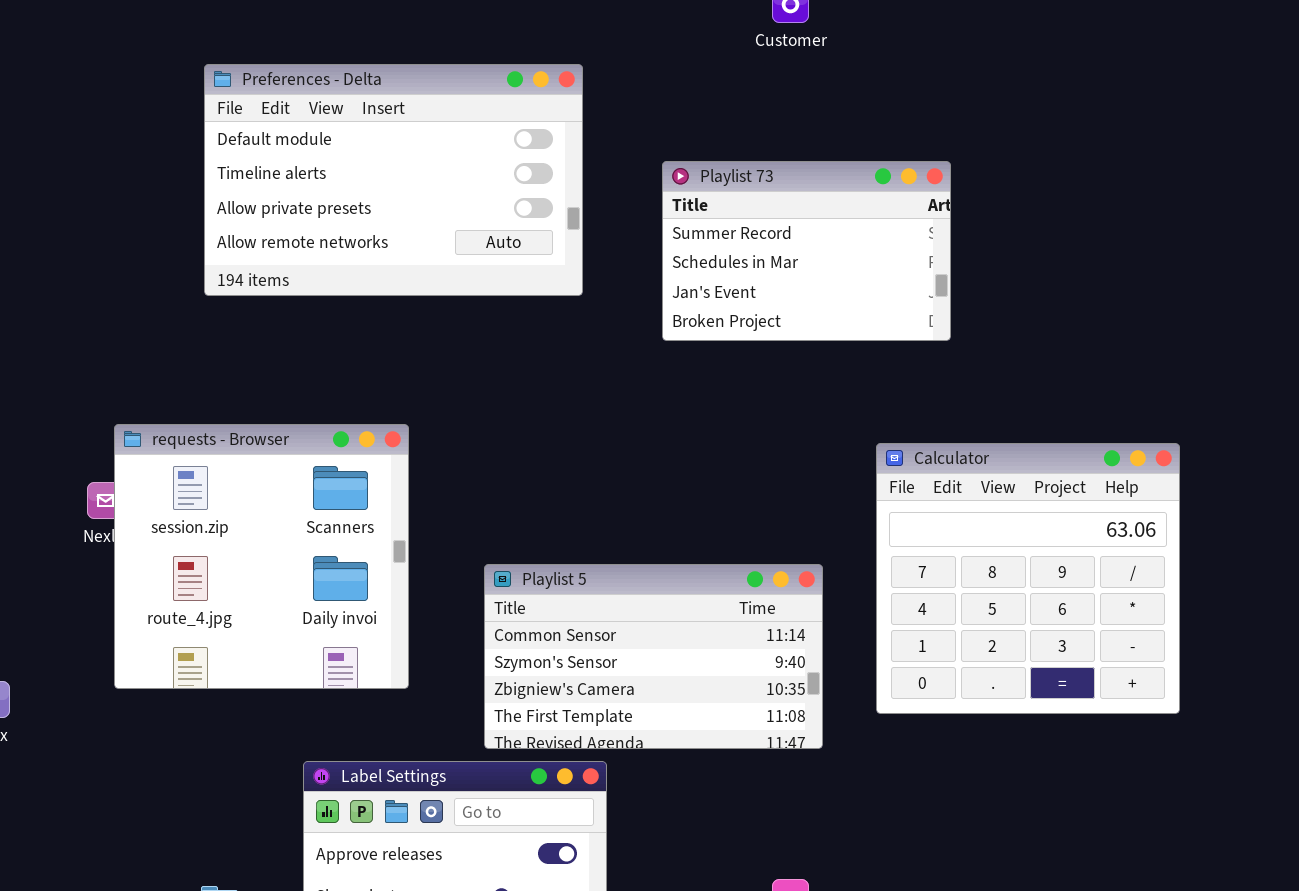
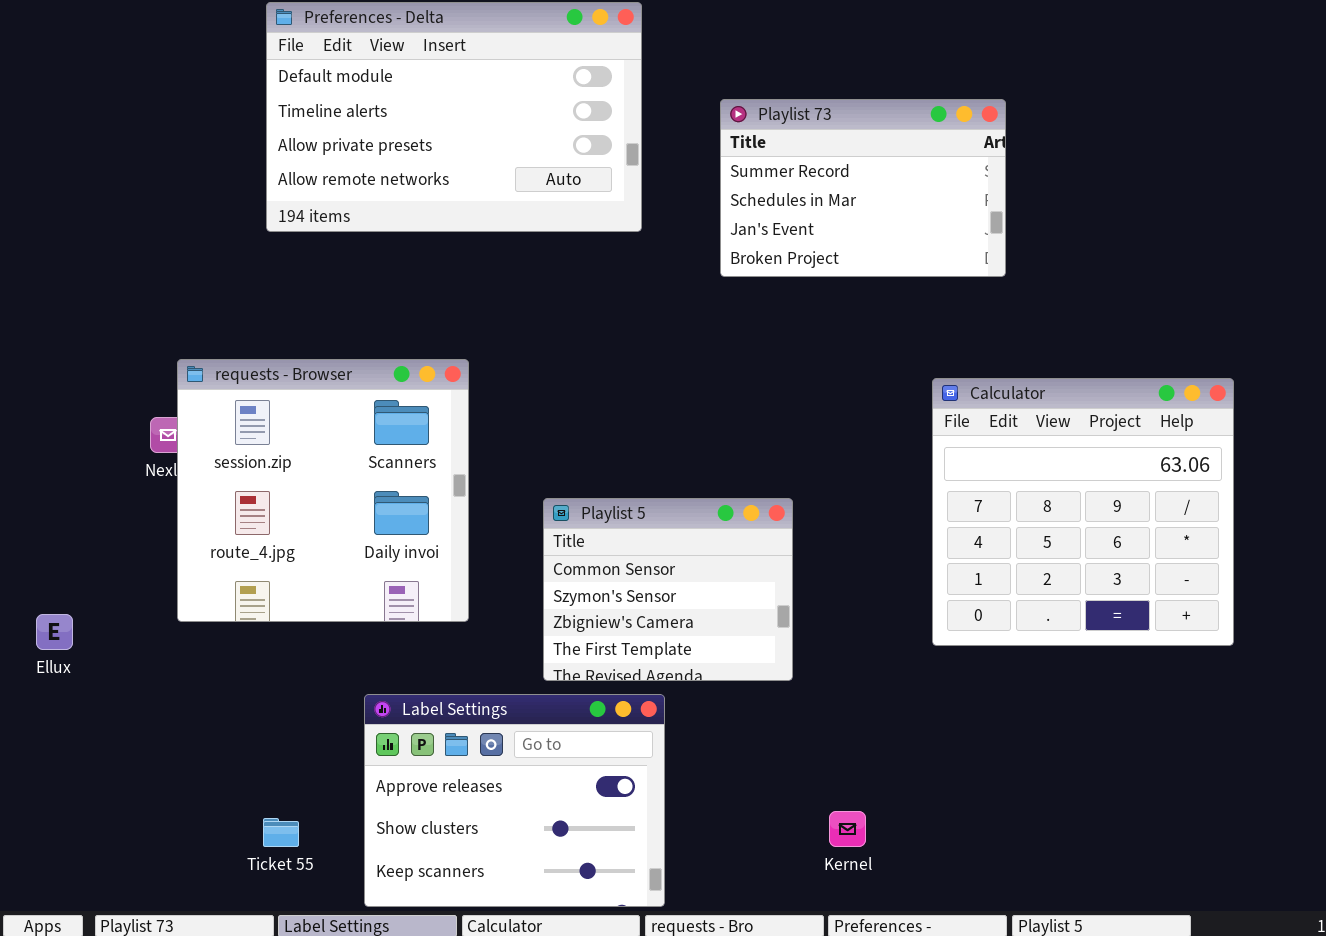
Playlist 5: [484,564,823,749] -> [543,498,793,681], resized

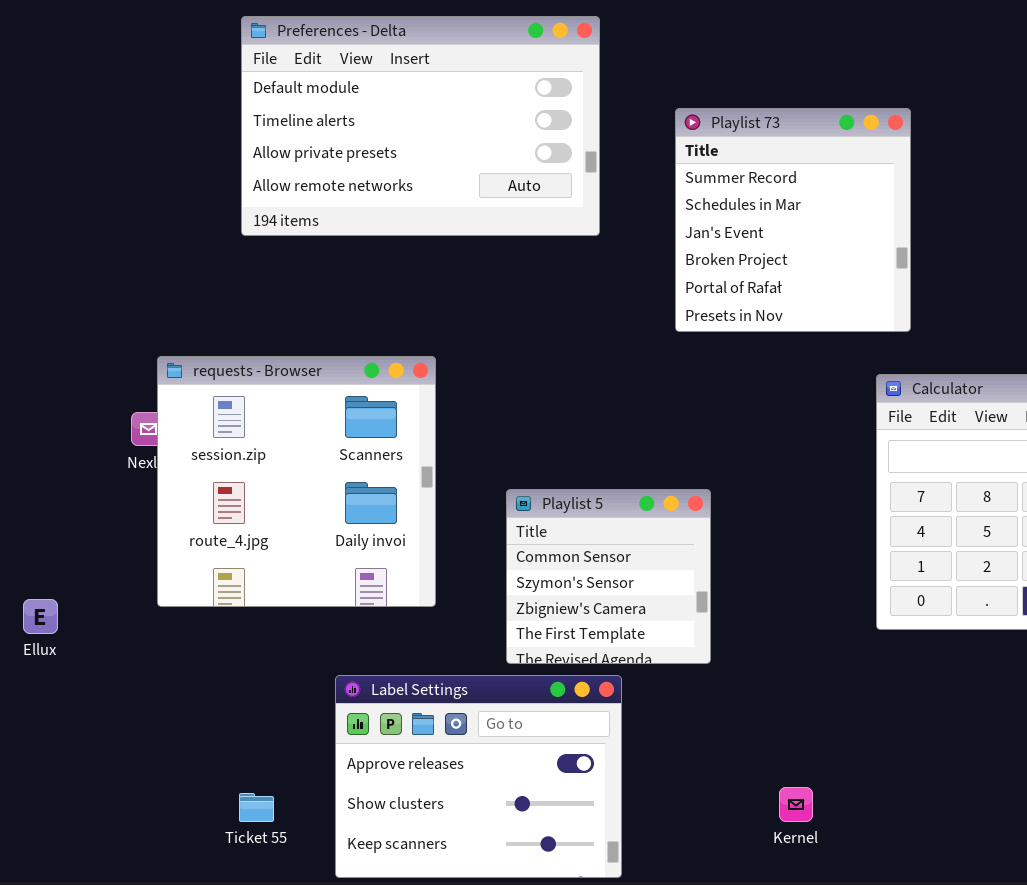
Playlist 73: [720,99,1006,277] -> [675,108,911,332], resized
Playlist 5: [543,498,793,681] -> [506,489,711,664], resized

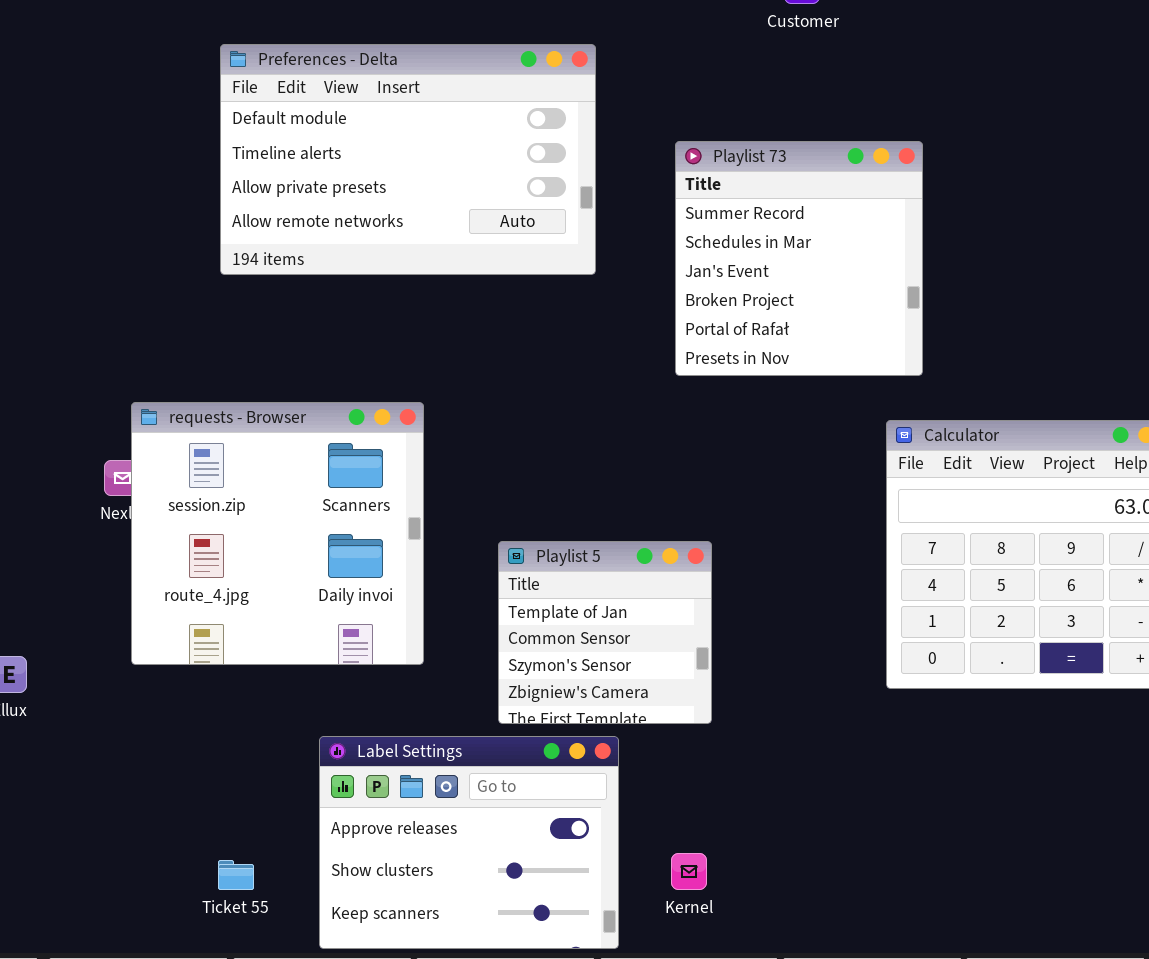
Playlist 5: [506,489,711,664] -> [498,541,712,724], scrolled up 1 row
Kernel: [779,787,813,822] -> [671,853,707,890], moved

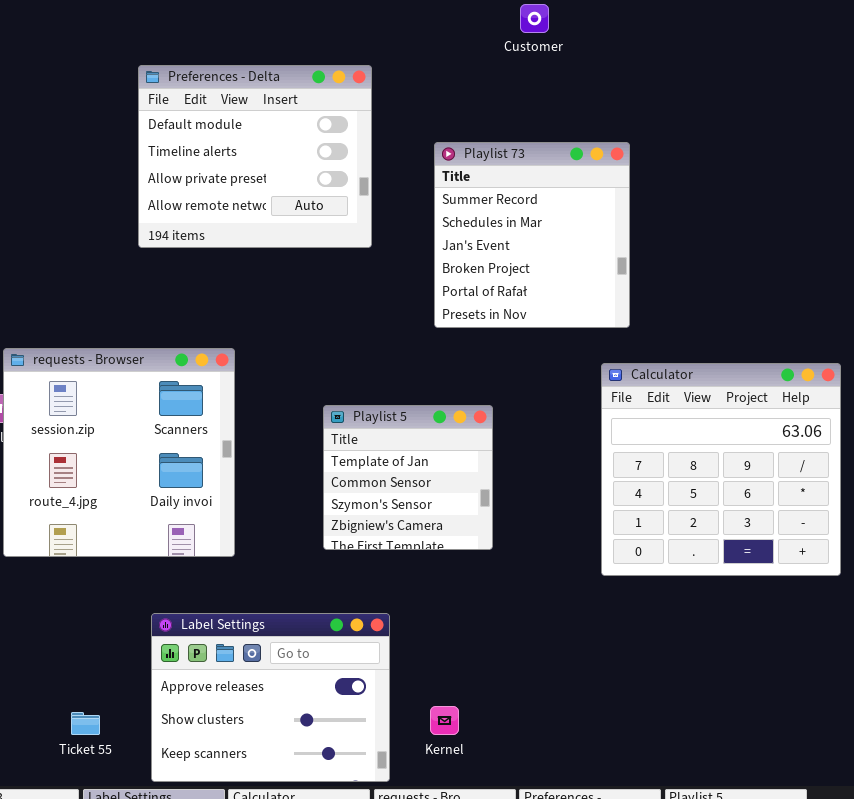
Preferences - Delta: [220,44,596,275] -> [138,65,372,248], resized
Playlist 5: [498,541,712,724] -> [323,405,493,550], moved

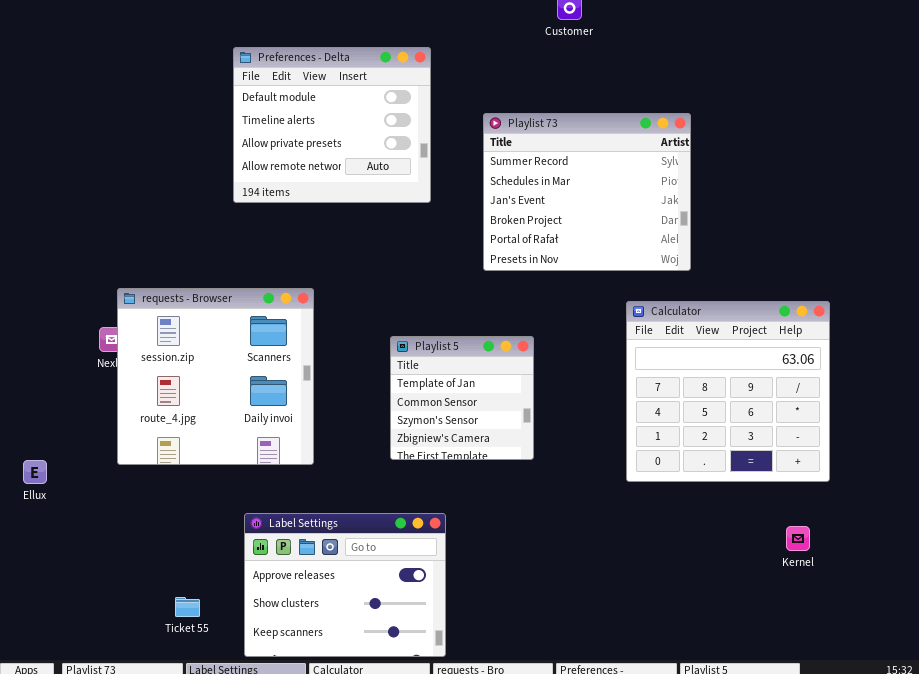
Playlist 73: [434,142,630,328] -> [483,113,691,271], resized
Kernel: [430,706,459,735] -> [786,526,810,551], moved

